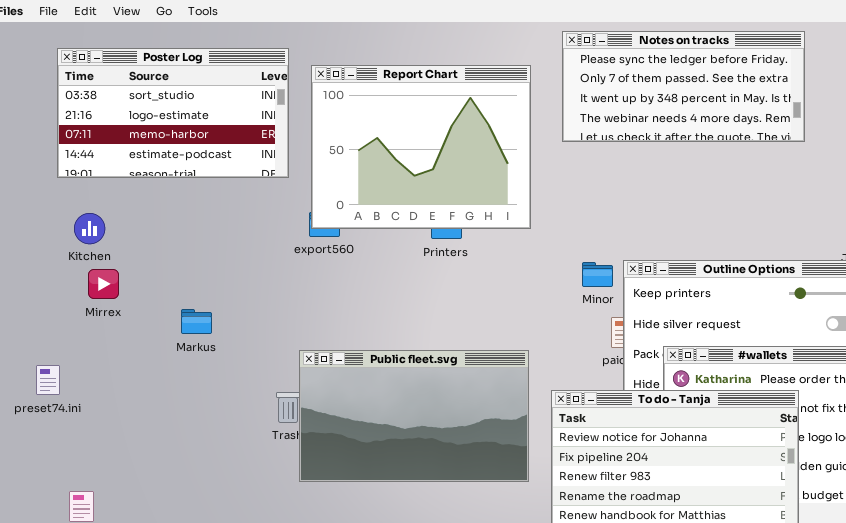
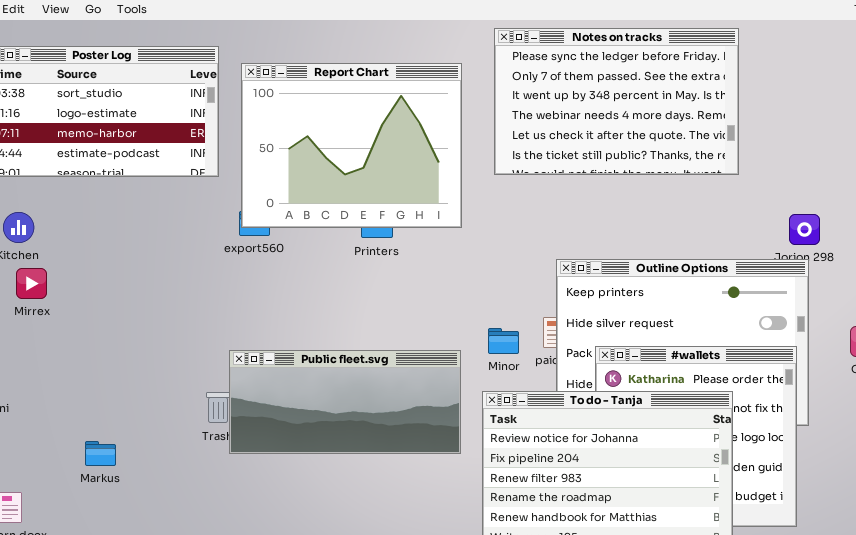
Notes on tracks: [562,31,805,142] -> [494,28,739,175], resized
Minor: [582,262,613,287] -> [488,328,519,354], moved
Markus: [181,309,212,334] -> [85,441,116,466], moved
Public fleet.svg: [299,350,529,482] -> [229,350,461,454], resized

